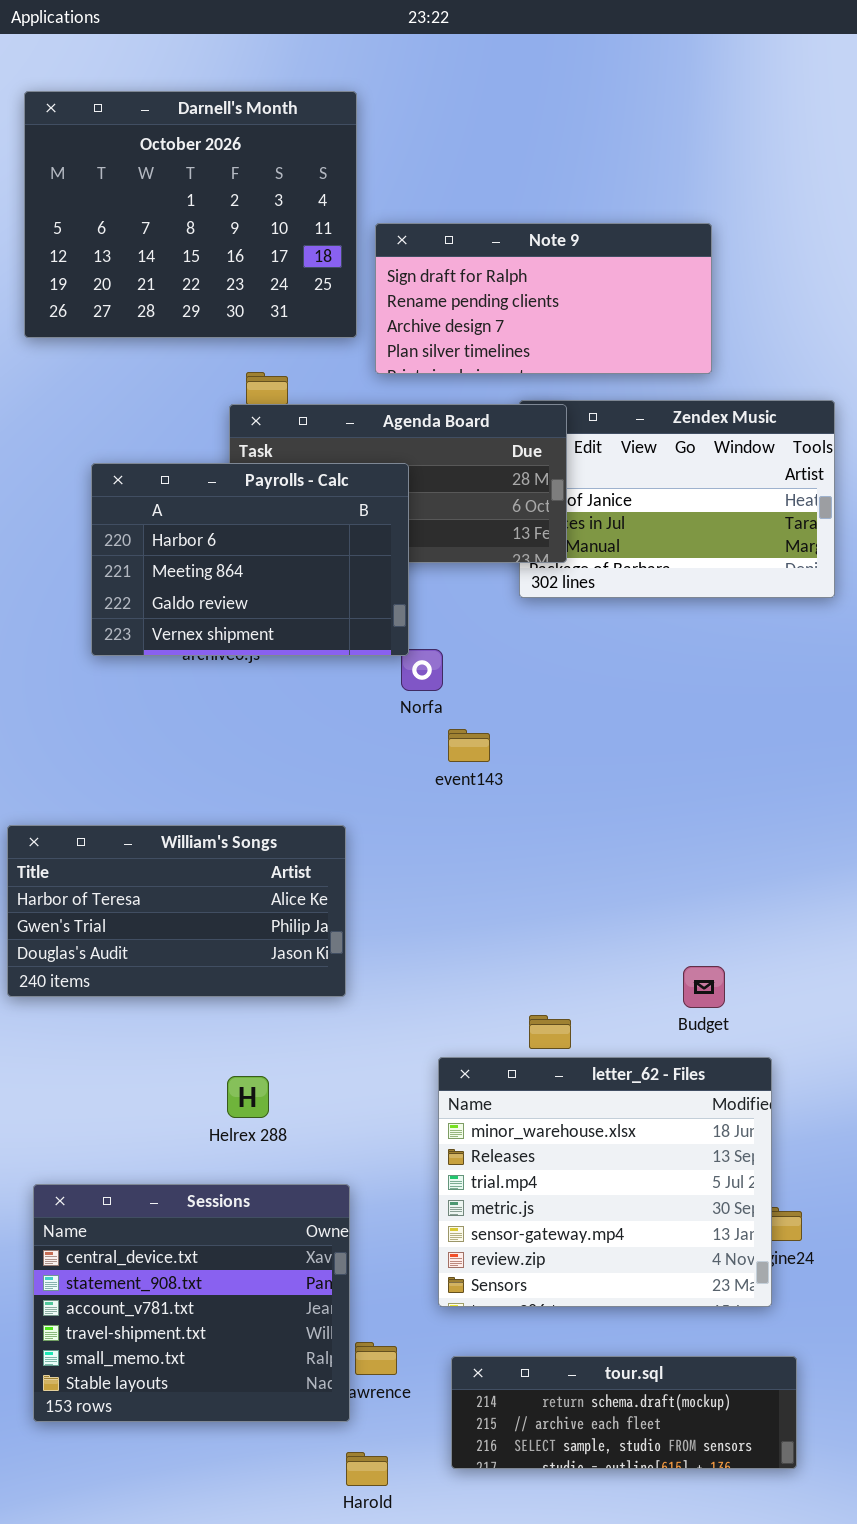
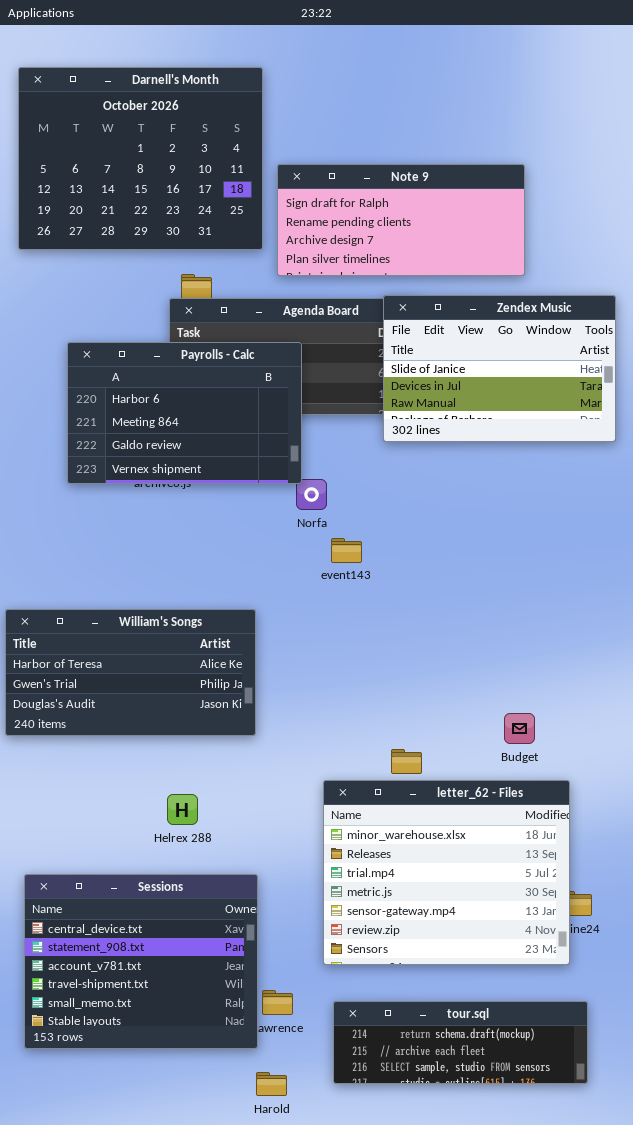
Zendex Music: [519,400,835,598] -> [383,295,616,442], raised

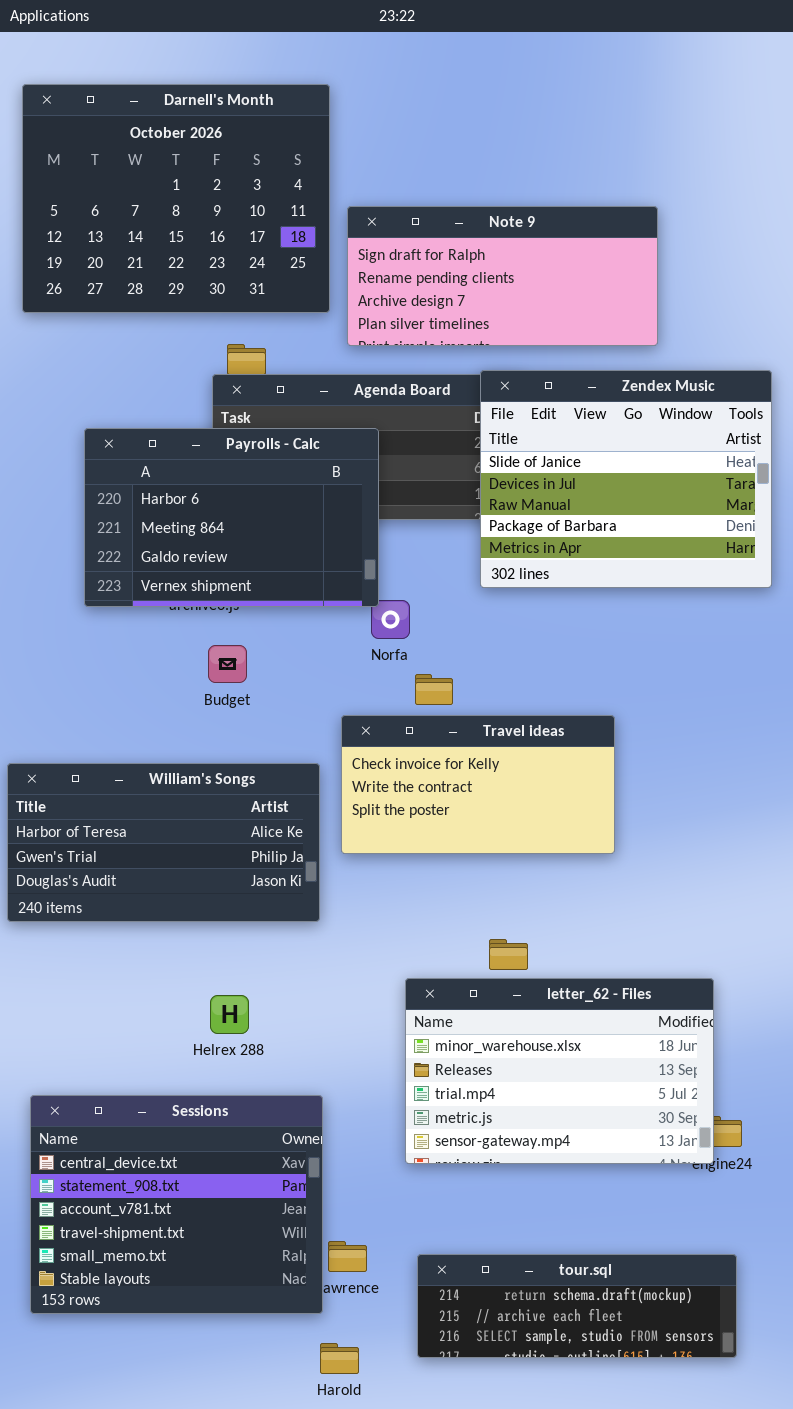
Zendex Music: [383,295,616,442] -> [480,370,772,588], resized
Travel ideas: none -> [341,715,615,854], opened
Budget: [504,713,535,744] -> [208,645,247,683], moved
letter_62 - Files: [323,780,570,965] -> [405,978,714,1164], resized

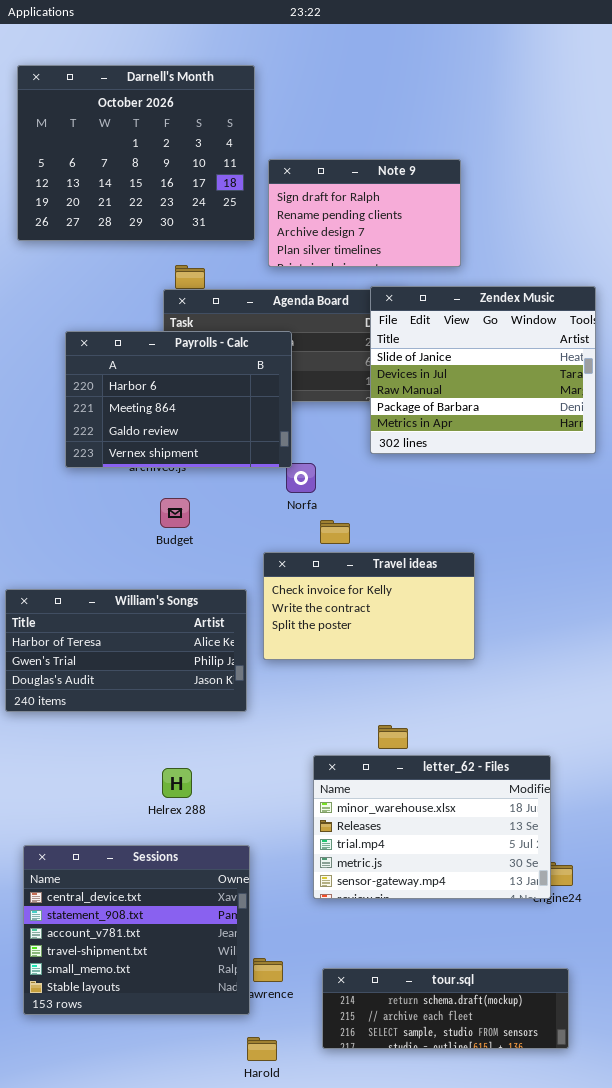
Note 9: [347,206,658,346] -> [268,159,461,267], resized

